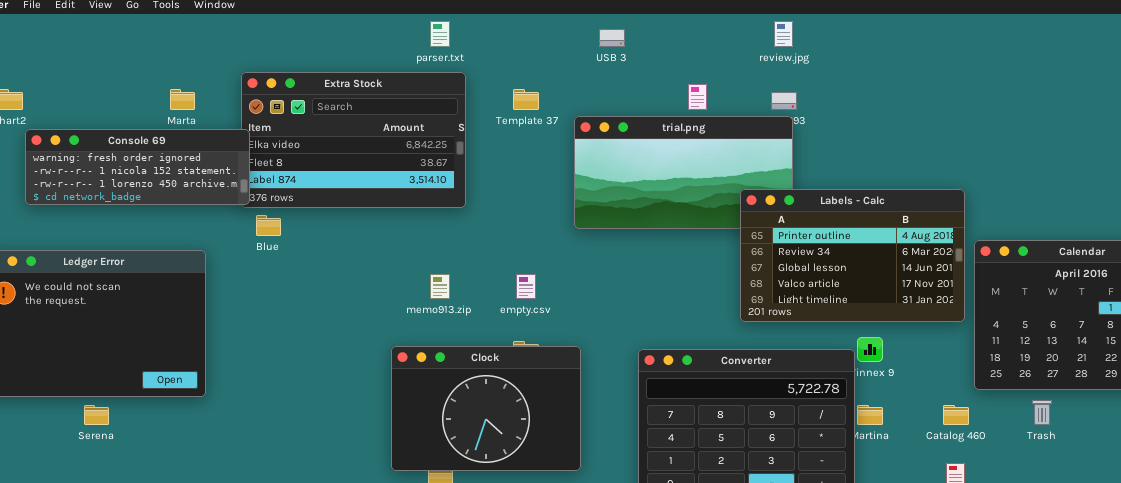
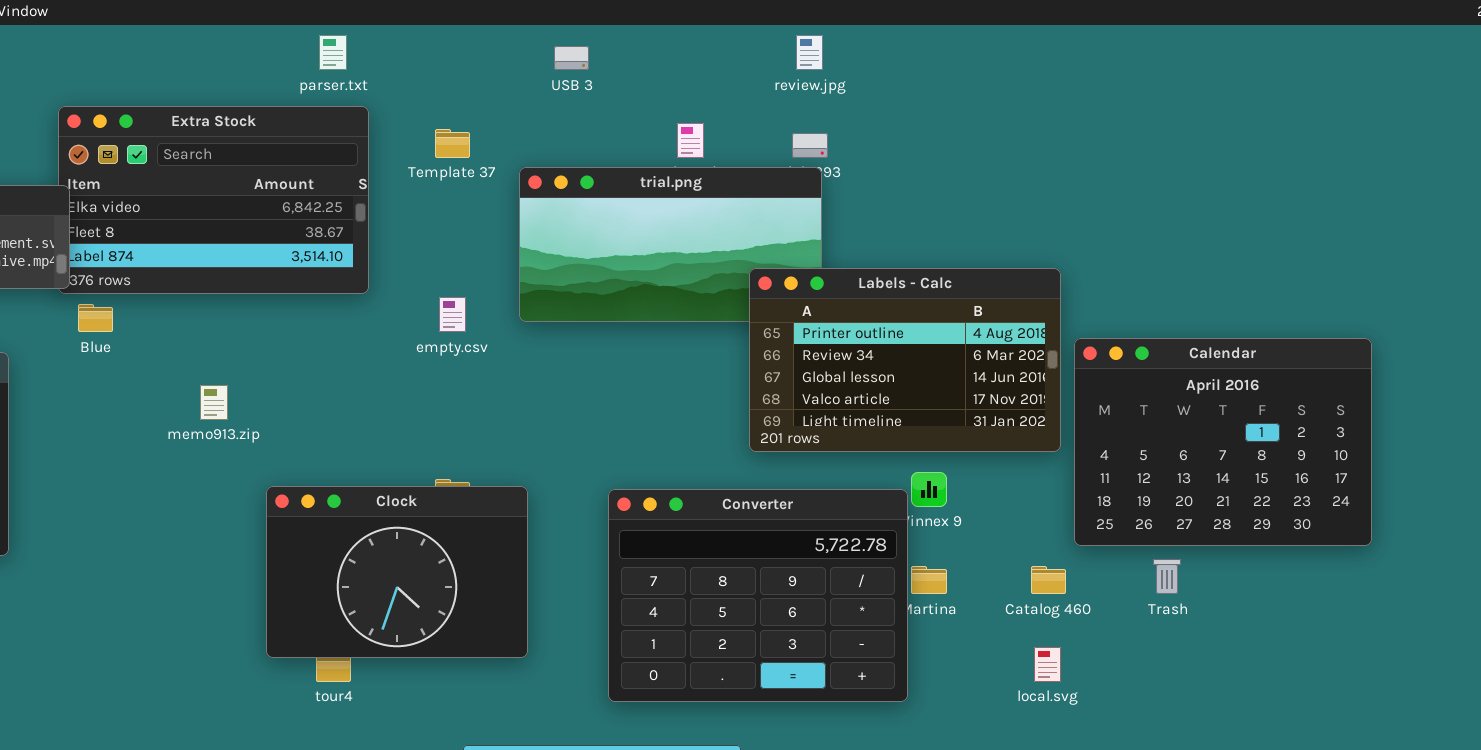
memo913.zip: [430,274,450,299] -> [200,385,228,420], moved
empty.csv: [516,274,536,299] -> [439,297,466,332], moved

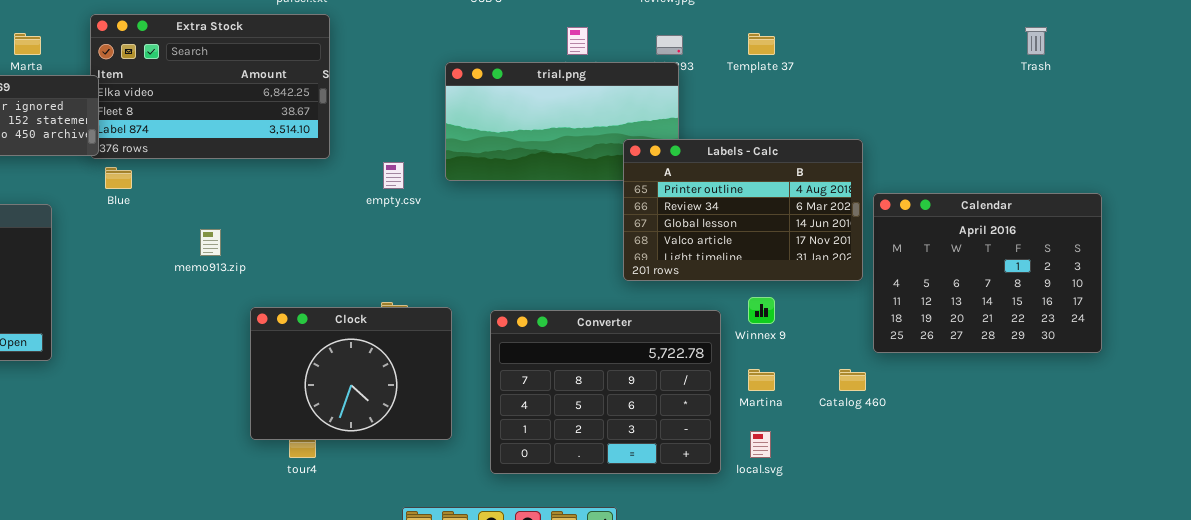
Template 37: [435,129,470,158] -> [748,33,775,55], moved
Converter: [608,489,908,702] -> [490,310,721,474], moved
Trash: [1153,559,1181,594] -> [1025,27,1047,55], moved
local.svg: [1034,647,1061,682] -> [750,431,771,458], moved

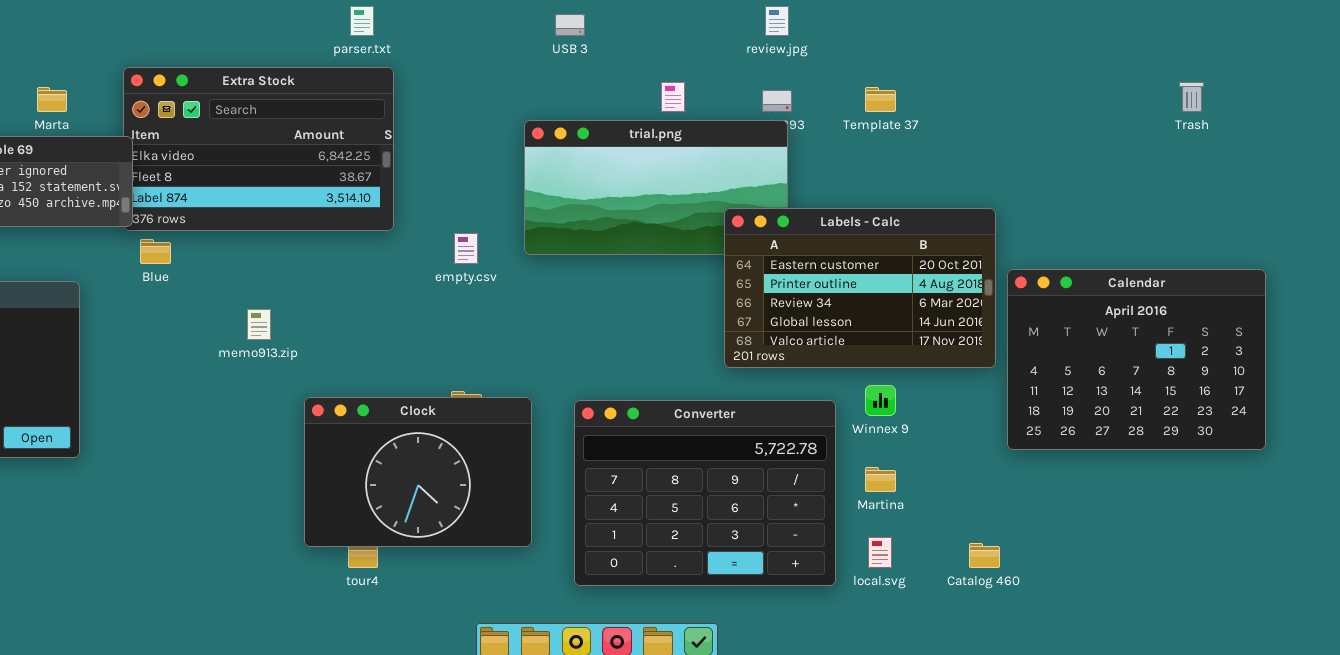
Labels - Calc: [623,139,863,281] -> [724,208,996,368], scrolled up 1 row
Catalog 460: [839,369,866,391] -> [969,543,1000,568], moved

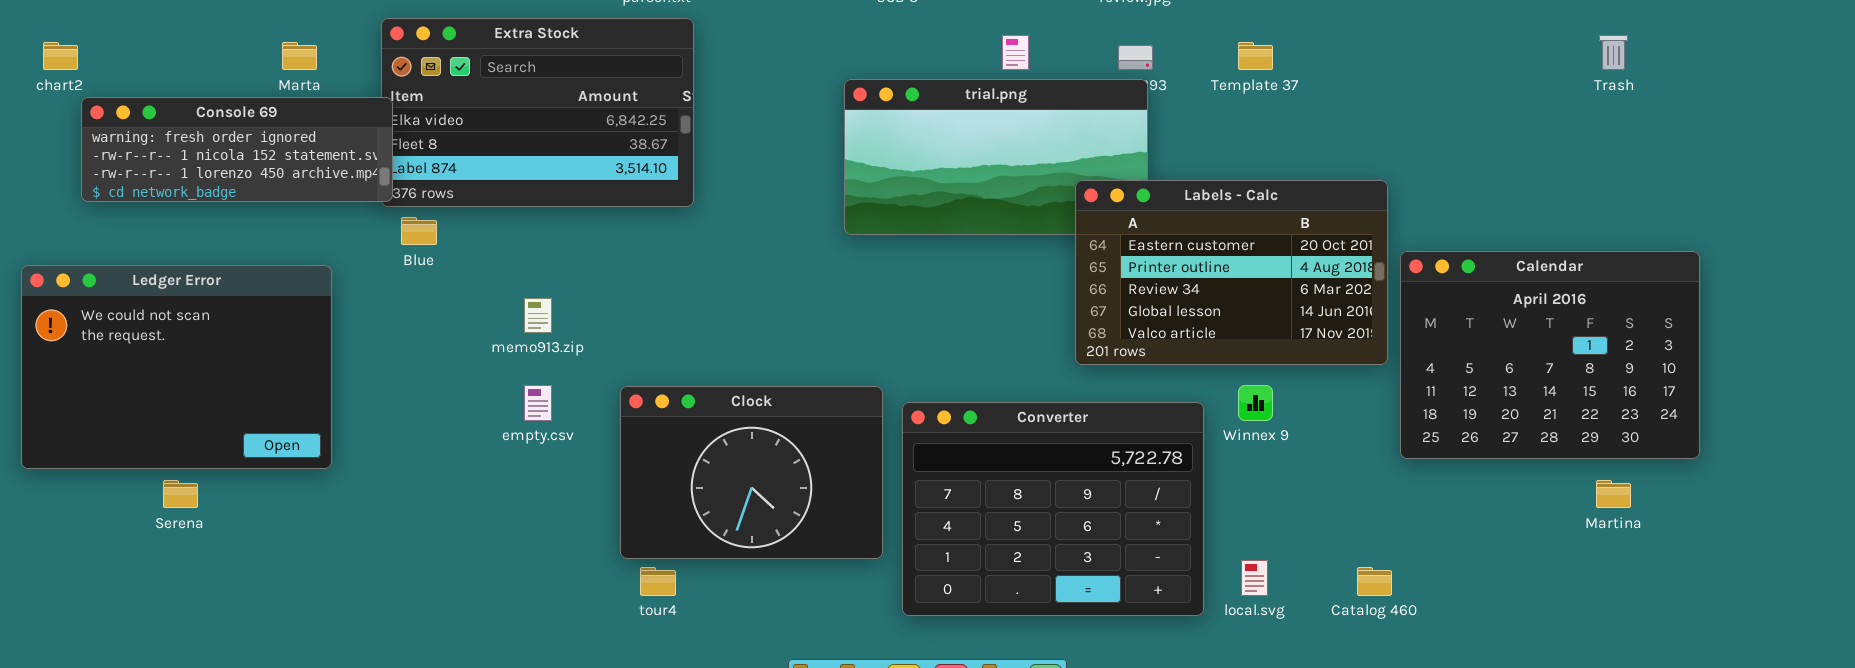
empty.csv: [454,233,478,264] -> [524,385,552,421], moved
Clock: [304,397,532,547] -> [620,386,883,559], moved
Martina: [865,467,896,492] -> [1596,480,1631,508], moved

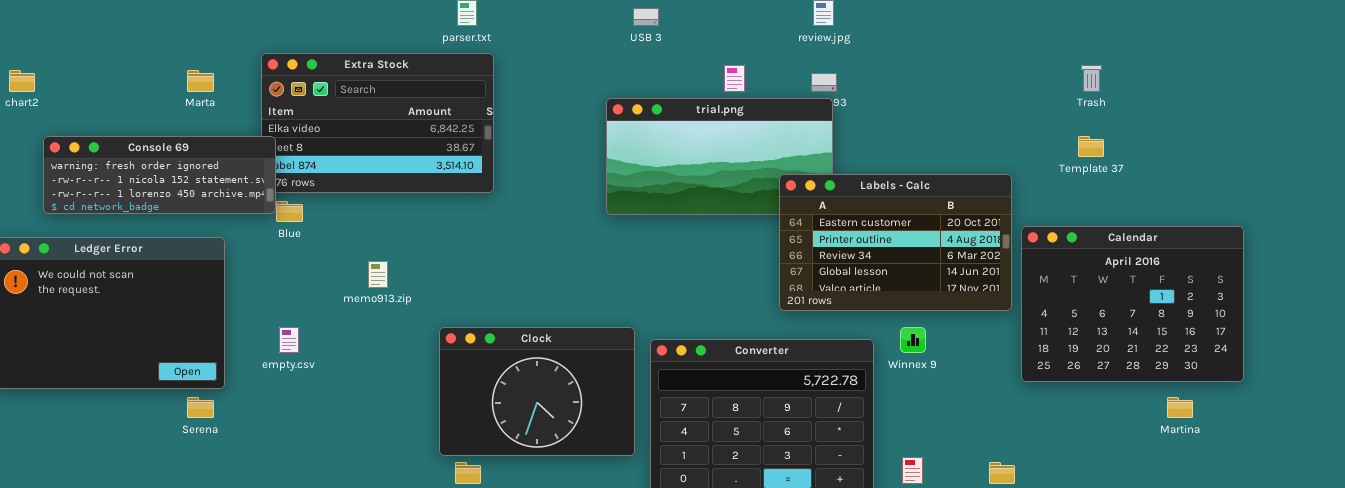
Trash: [1599,35,1628,70] -> [1081,65,1102,92], moved
Template 37: [1238,42,1273,70] -> [1078,136,1104,157], moved
Console 69: [81,97,393,202] -> [43,136,276,214], moved
empty.csv: [524,385,552,421] -> [279,327,299,353], moved
Serena: [163,480,198,508] -> [187,397,214,418], moved

